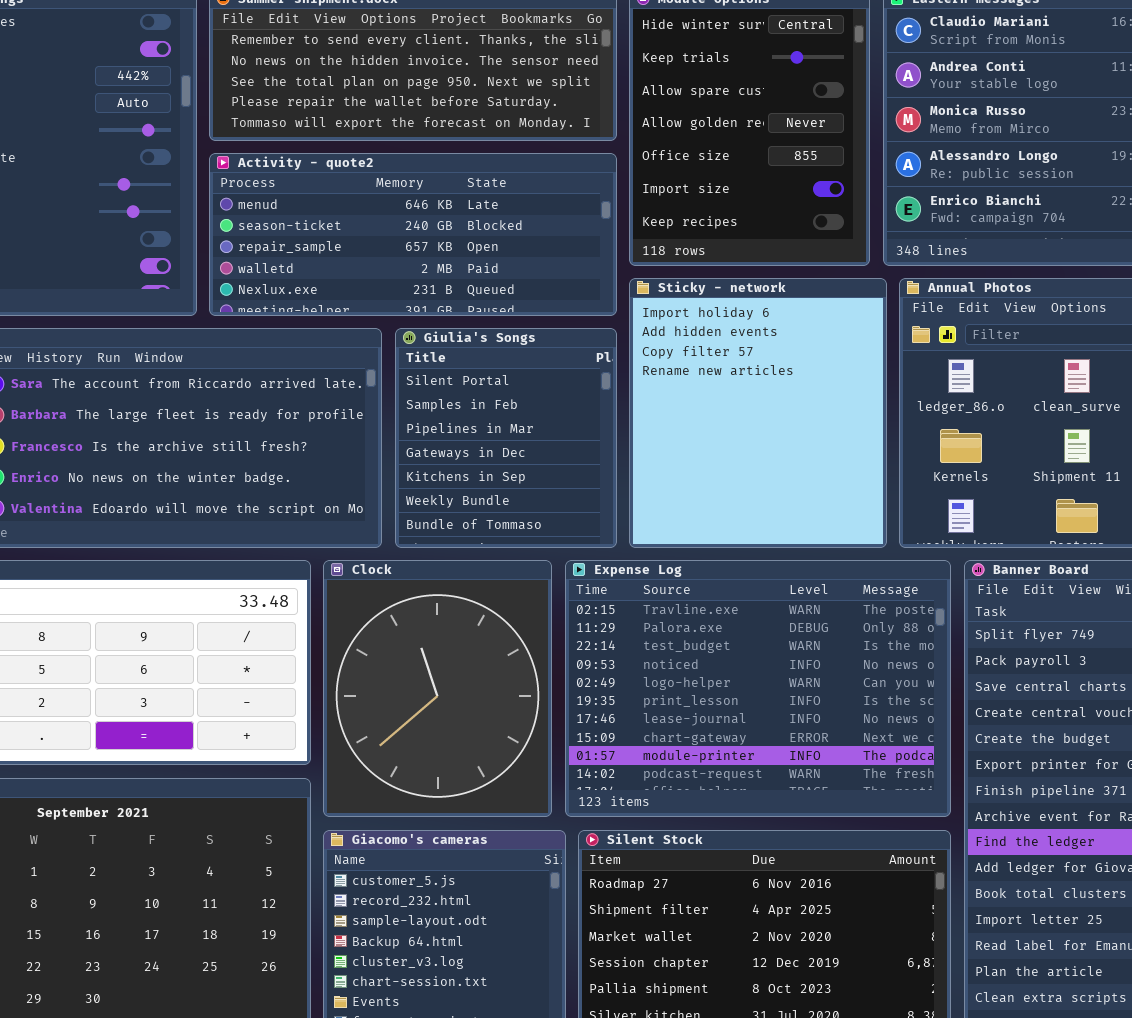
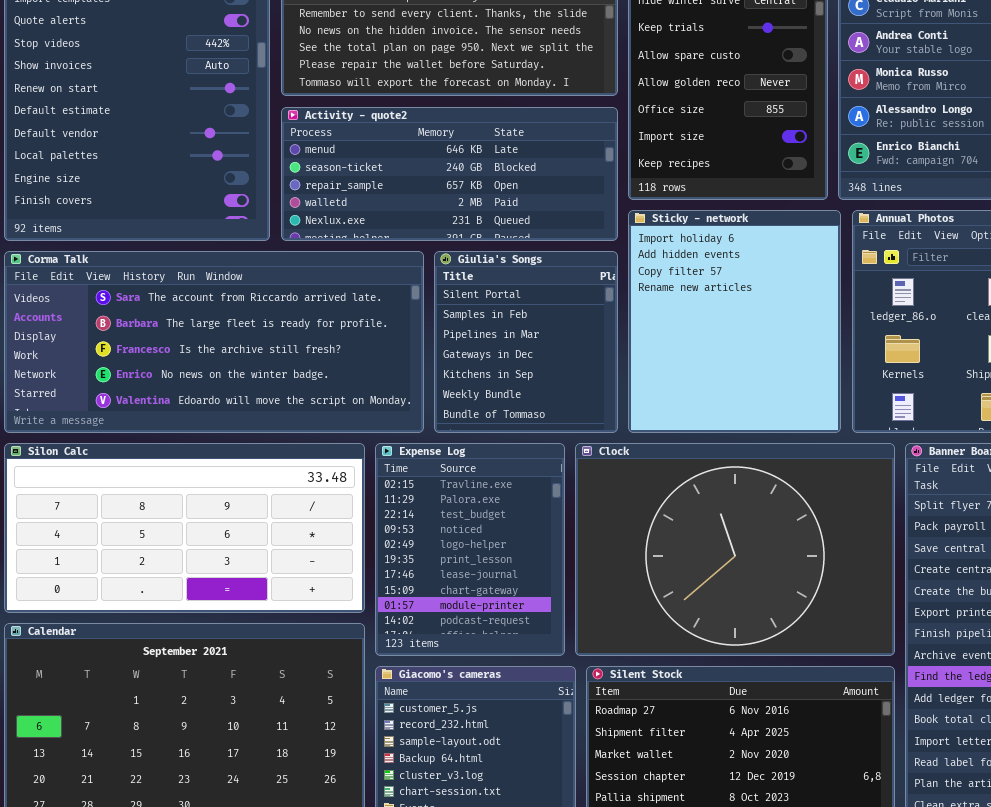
Clock: [323,560,552,817] -> [575,443,895,656], moved, resized
Expense Log: [565,560,951,817] -> [375,443,565,656], moved, resized

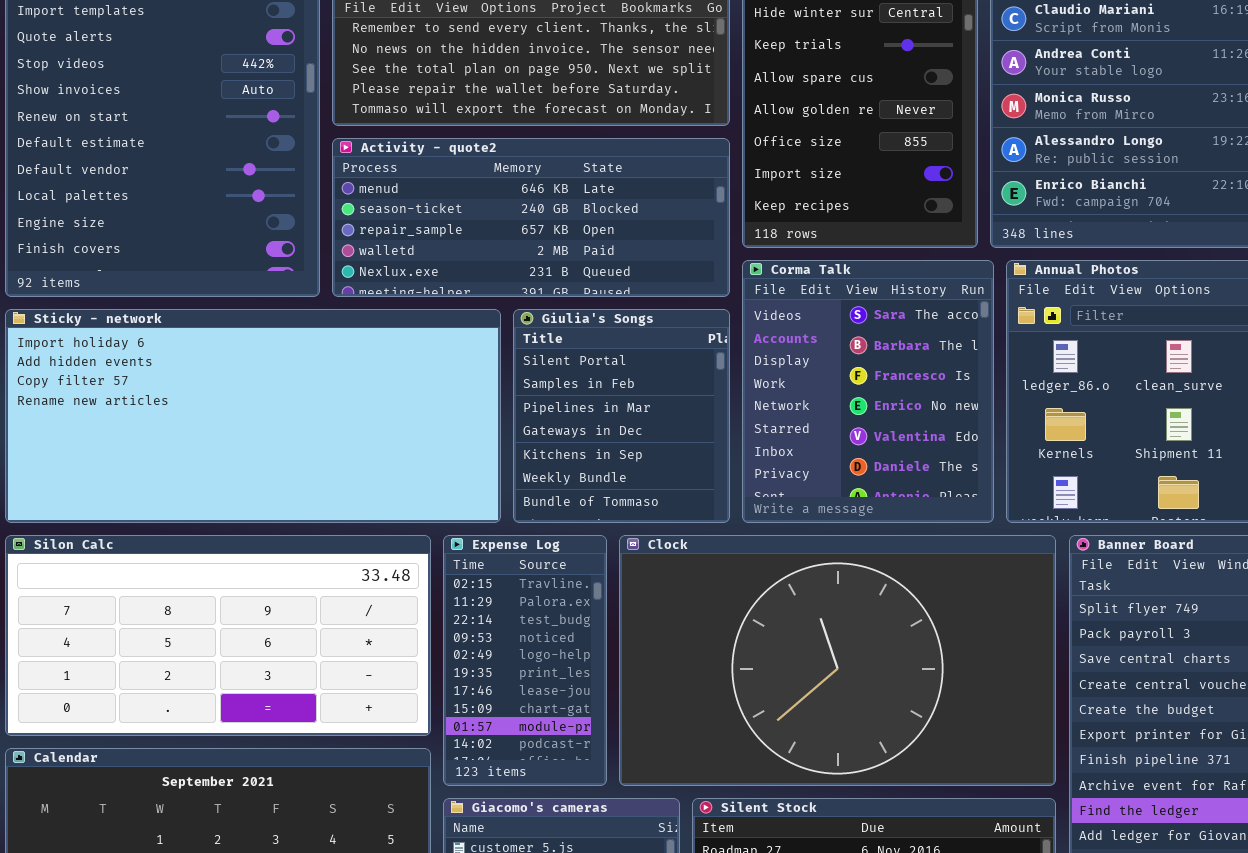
Sticky - network: [628,210,841,433] -> [5,309,501,523], moved, resized
Corma Talk: [4,251,424,433] -> [742,260,994,523], moved, resized
Expense Log: [375,443,565,656] -> [443,535,607,786], resized
Clock: [575,443,895,656] -> [619,535,1056,786], resized

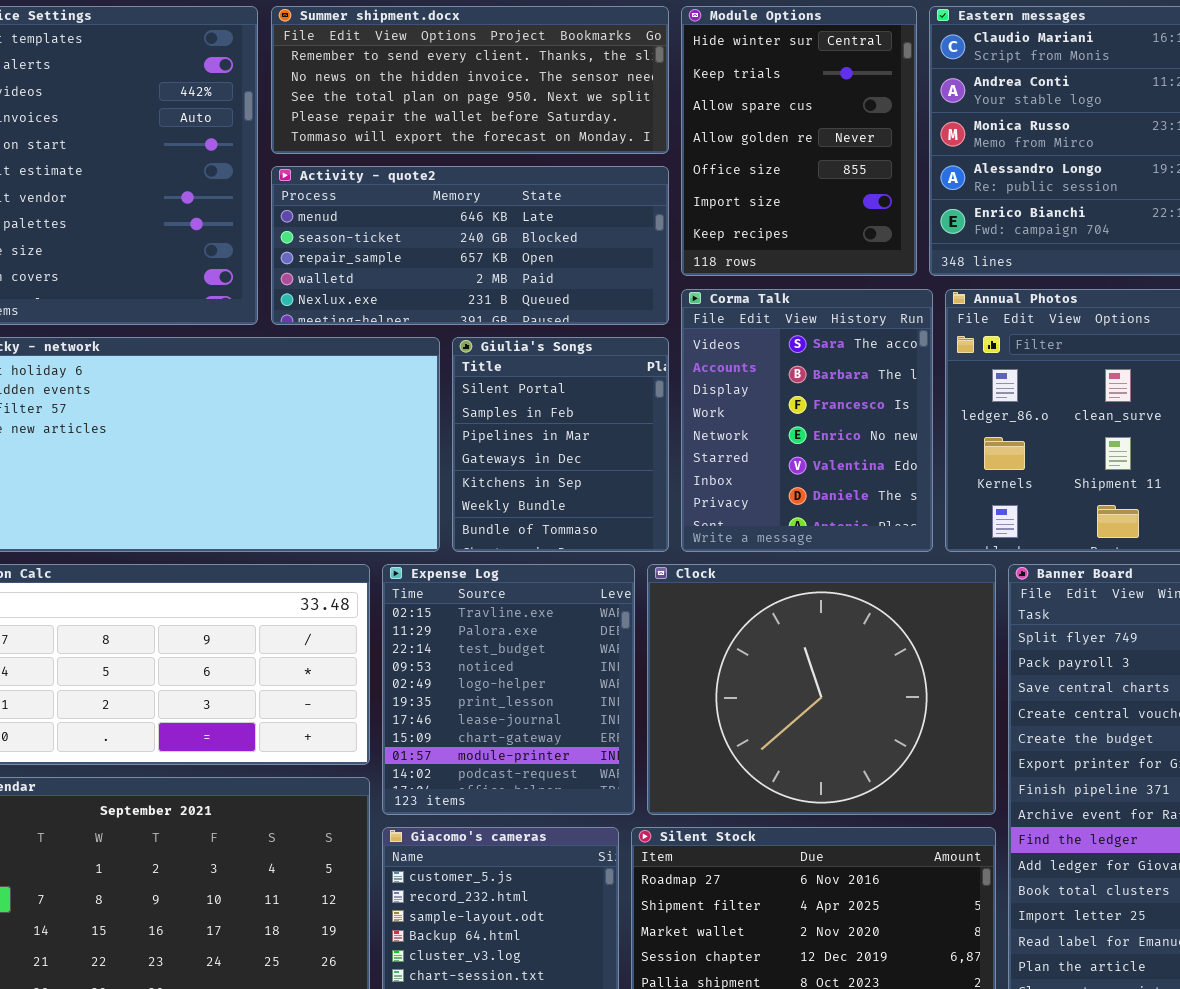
Expense Log: [443,535,607,786] -> [382,564,635,815], resized
Clock: [619,535,1056,786] -> [647,564,996,815], resized

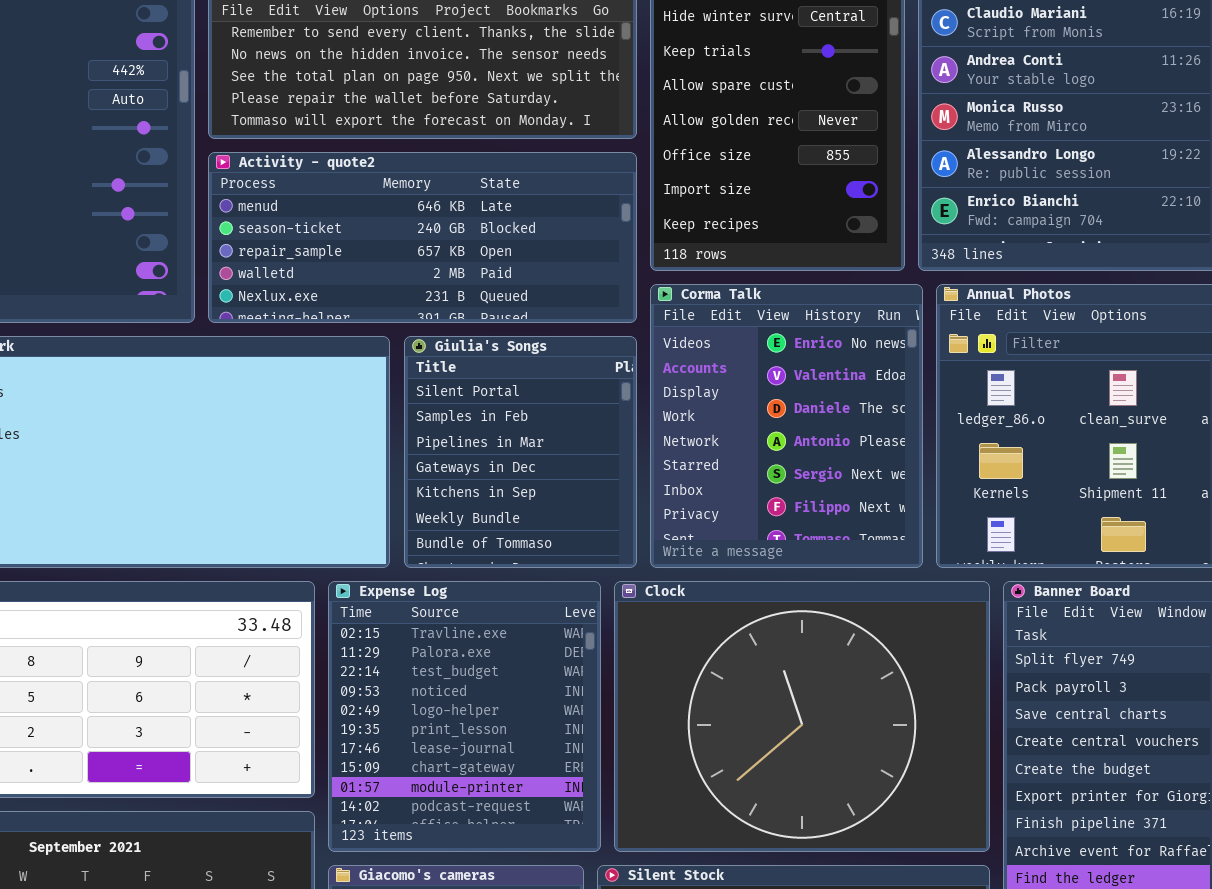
Corma Talk: [681,289,933,552] -> [650,284,923,568], scrolled down 3 rows

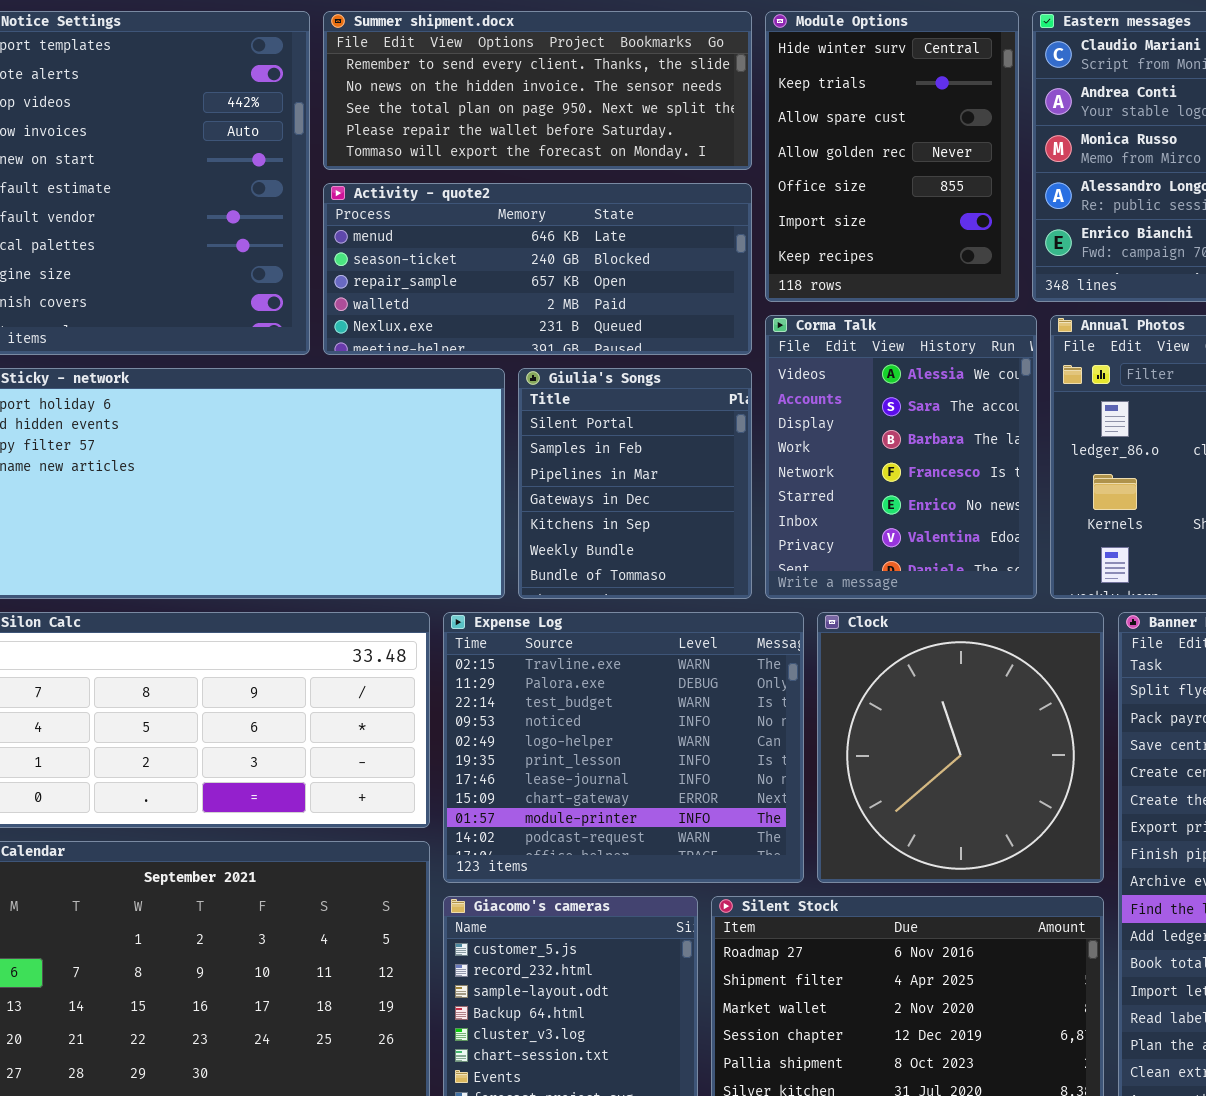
Corma Talk: [650,284,923,568] -> [765,315,1037,599], scrolled up 4 rows
Expense Log: [328,581,601,852] -> [443,612,804,883], resized
Clock: [614,581,990,852] -> [817,612,1104,883], resized

